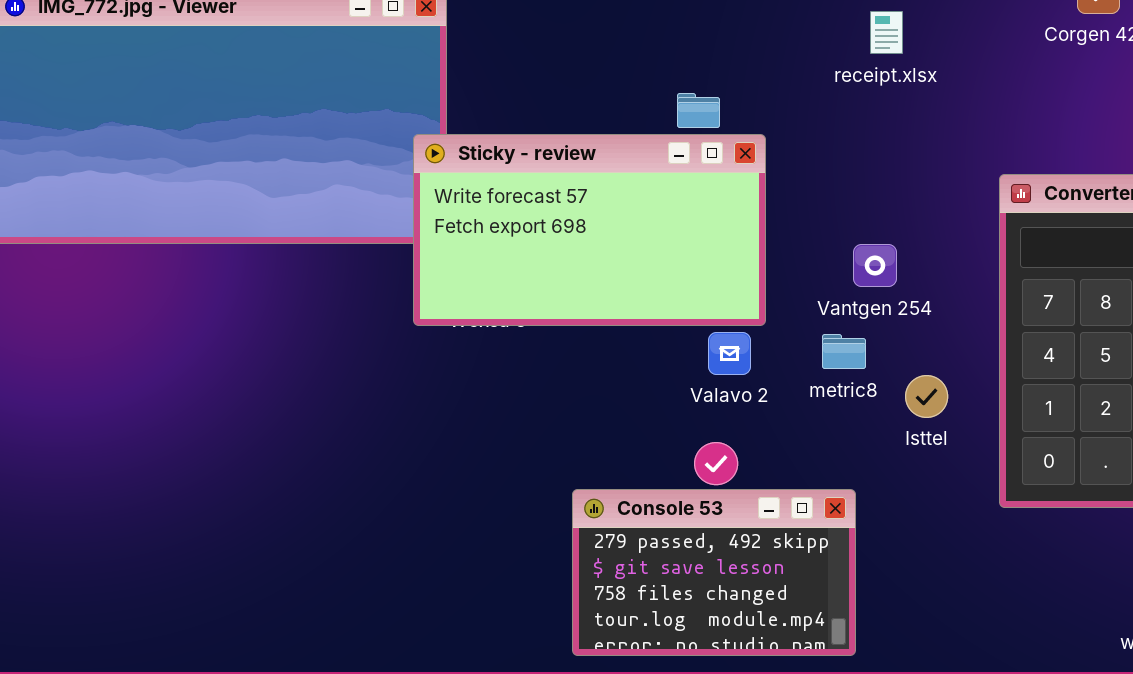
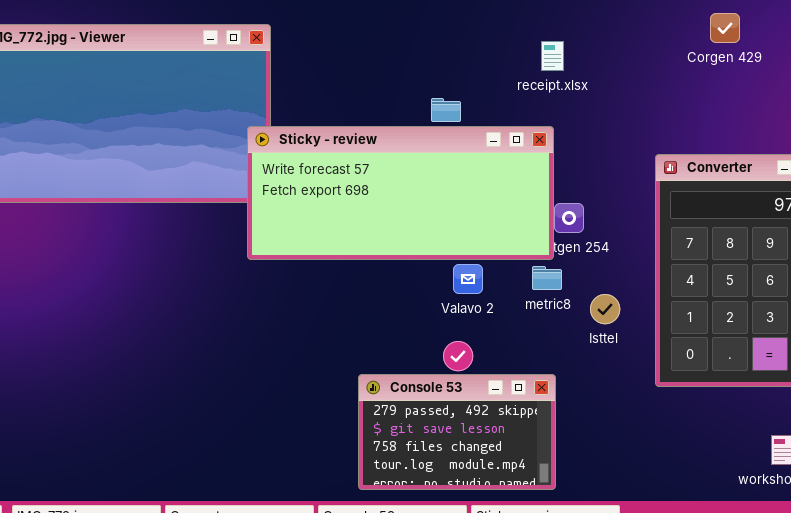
receipt.xlsx: [870,11,903,54] -> [541,41,564,71], moved
Sticky - review: [413,134,766,326] -> [247,126,554,260], resized

